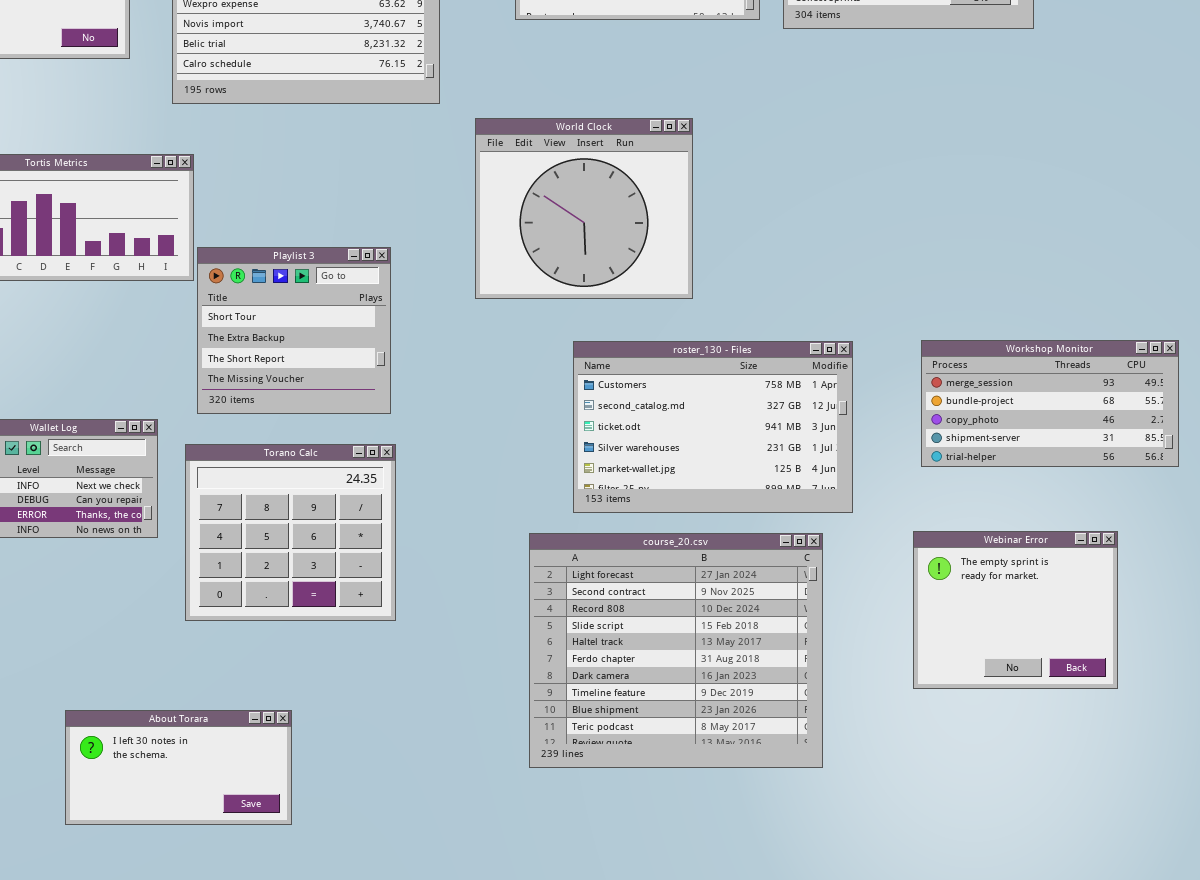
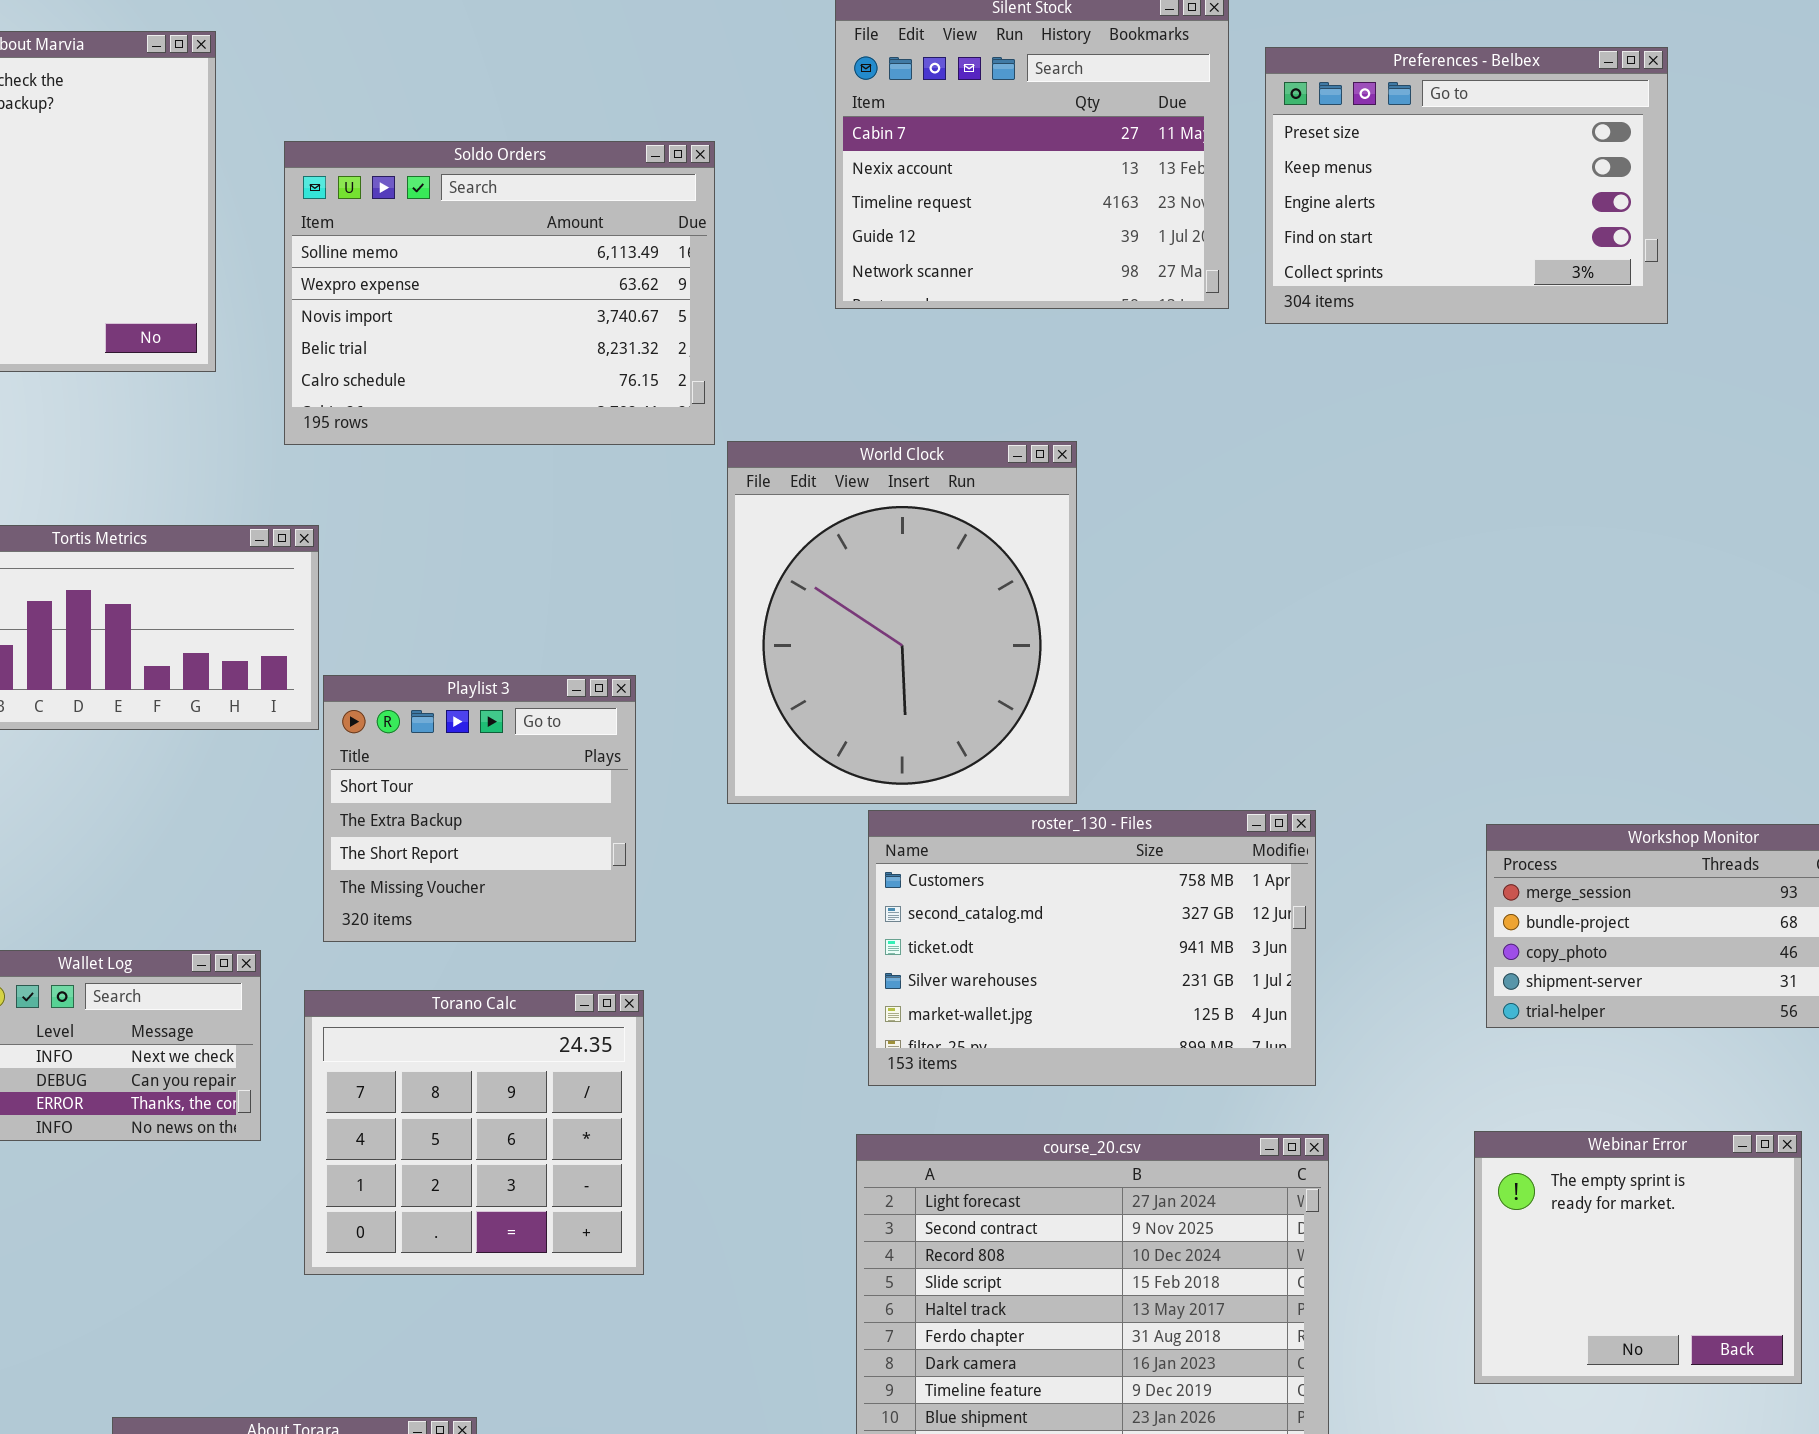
World Clock: [475,118,693,299] -> [727,441,1077,804], moved, resized
roster_130 - Files: [573,341,853,513] -> [868,810,1316,1086], moved

